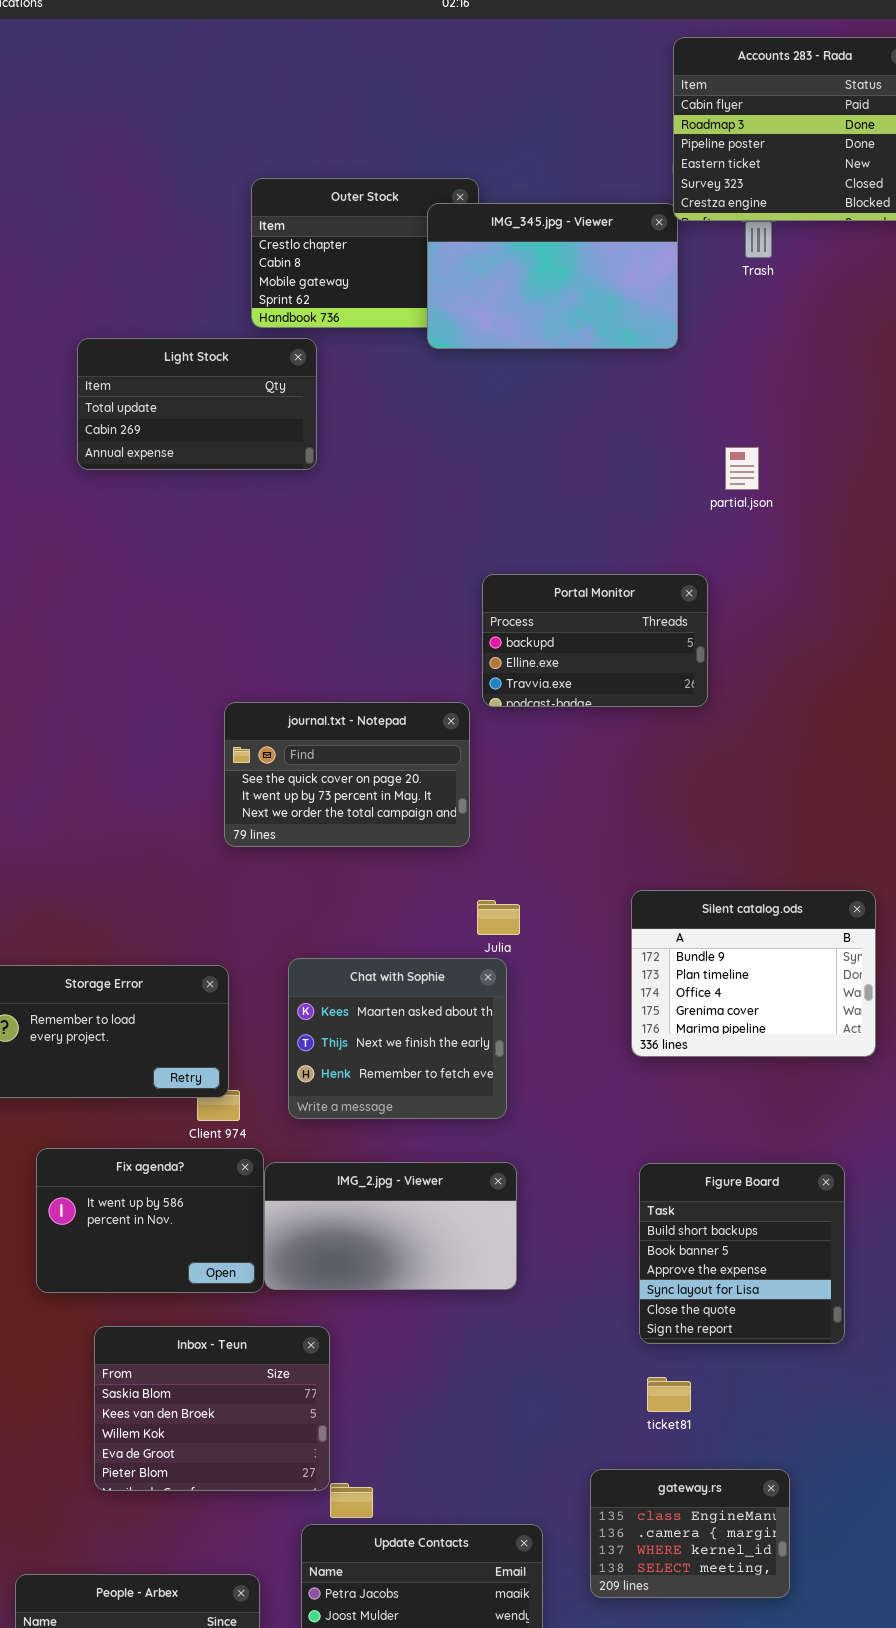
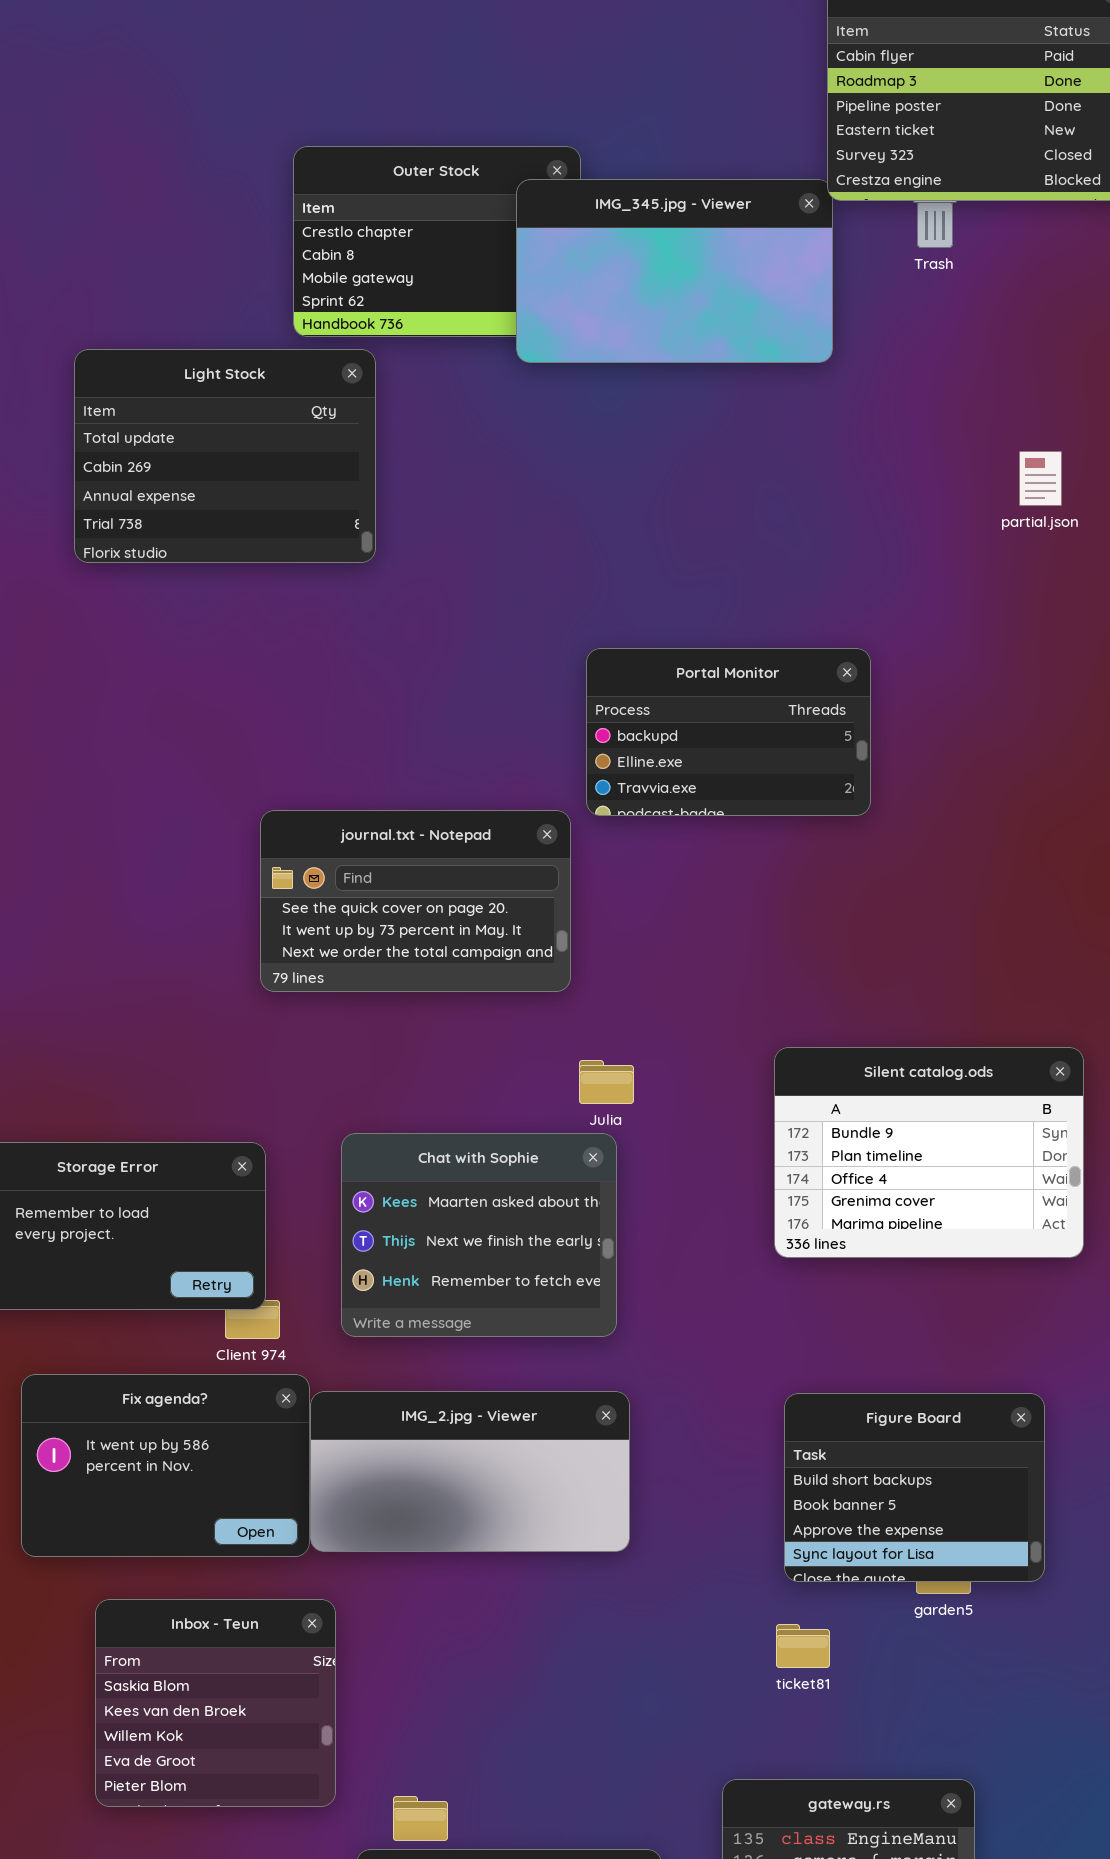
Light Stock: [77,338,317,470] -> [74,349,376,563], resized
partial.json: [725,447,759,490] -> [1019,451,1062,506], moved
Figure Board: [639,1163,845,1344] -> [784,1393,1045,1582], resized
Inbox - Teun: [94,1326,330,1491] -> [95,1599,336,1807], resized
ticket81: [647,1377,691,1412] -> [776,1624,830,1668], moved

